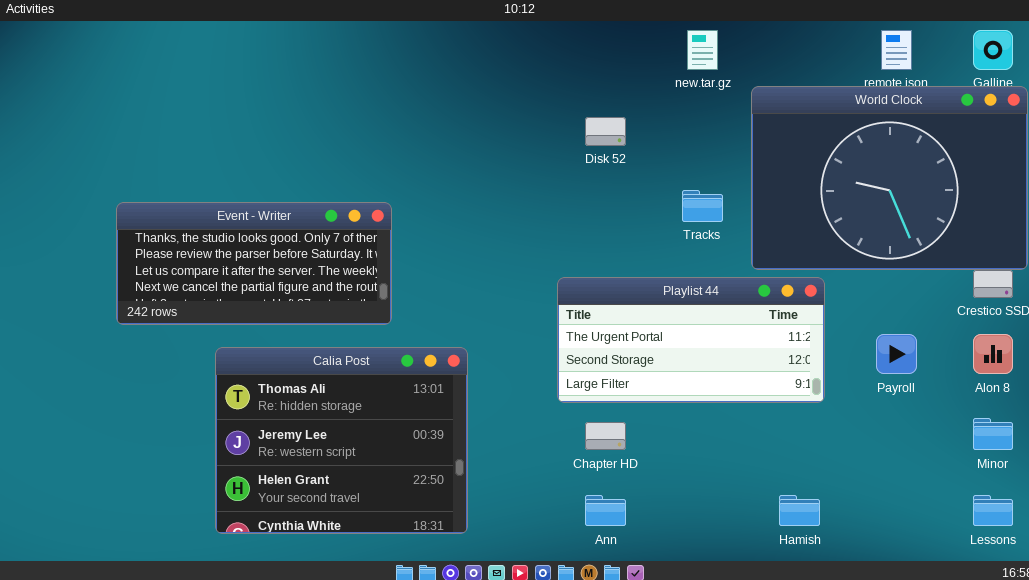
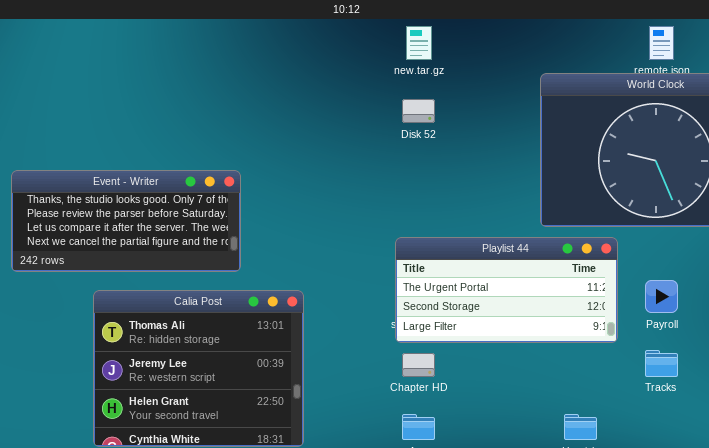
new.tar.gz: [687,30,718,70] -> [406,26,432,60], moved
Tracks: [682,190,723,222] -> [645,350,678,377], moved
Playlist 44: [557,277,825,403] -> [395,237,618,343], moved

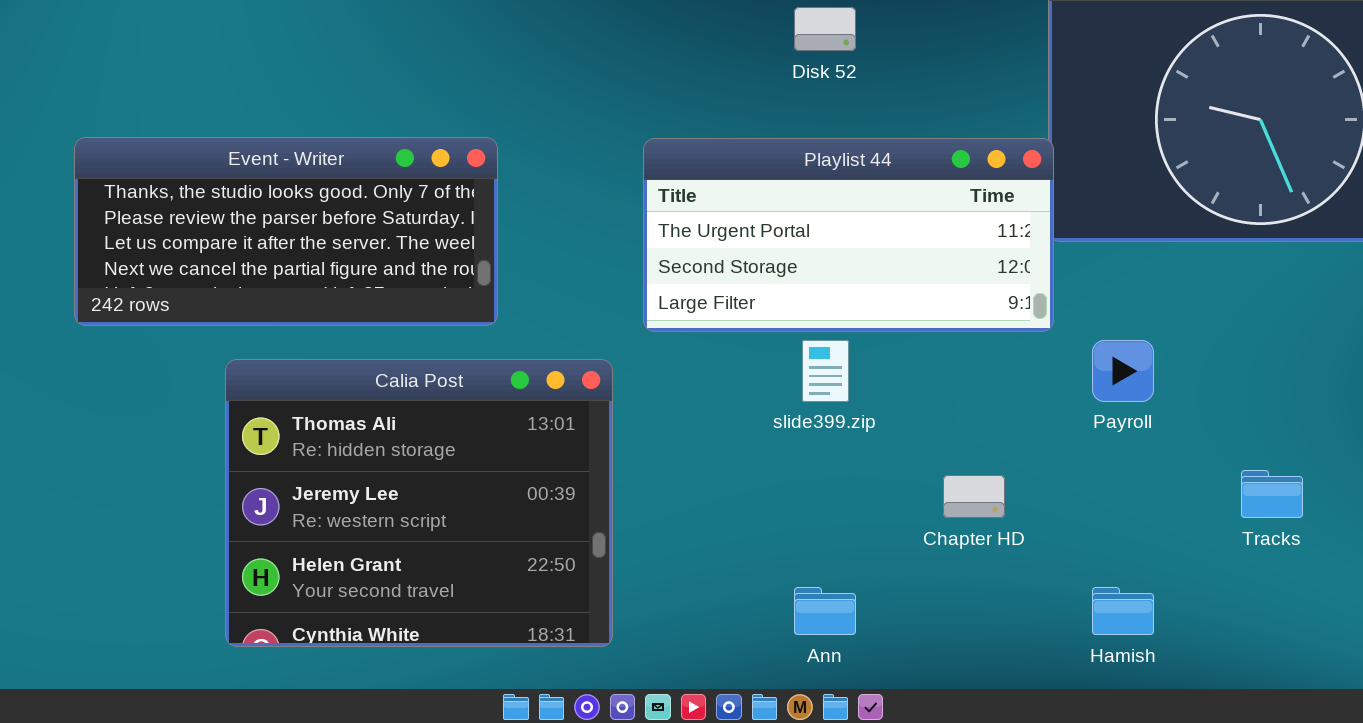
Playlist 44: [395,237,618,343] -> [643,138,1054,332], moved
Payroll: [645,280,678,313] -> [1092,340,1154,402], moved
Chapter HD: [402,353,435,377] -> [943,475,1005,518], moved

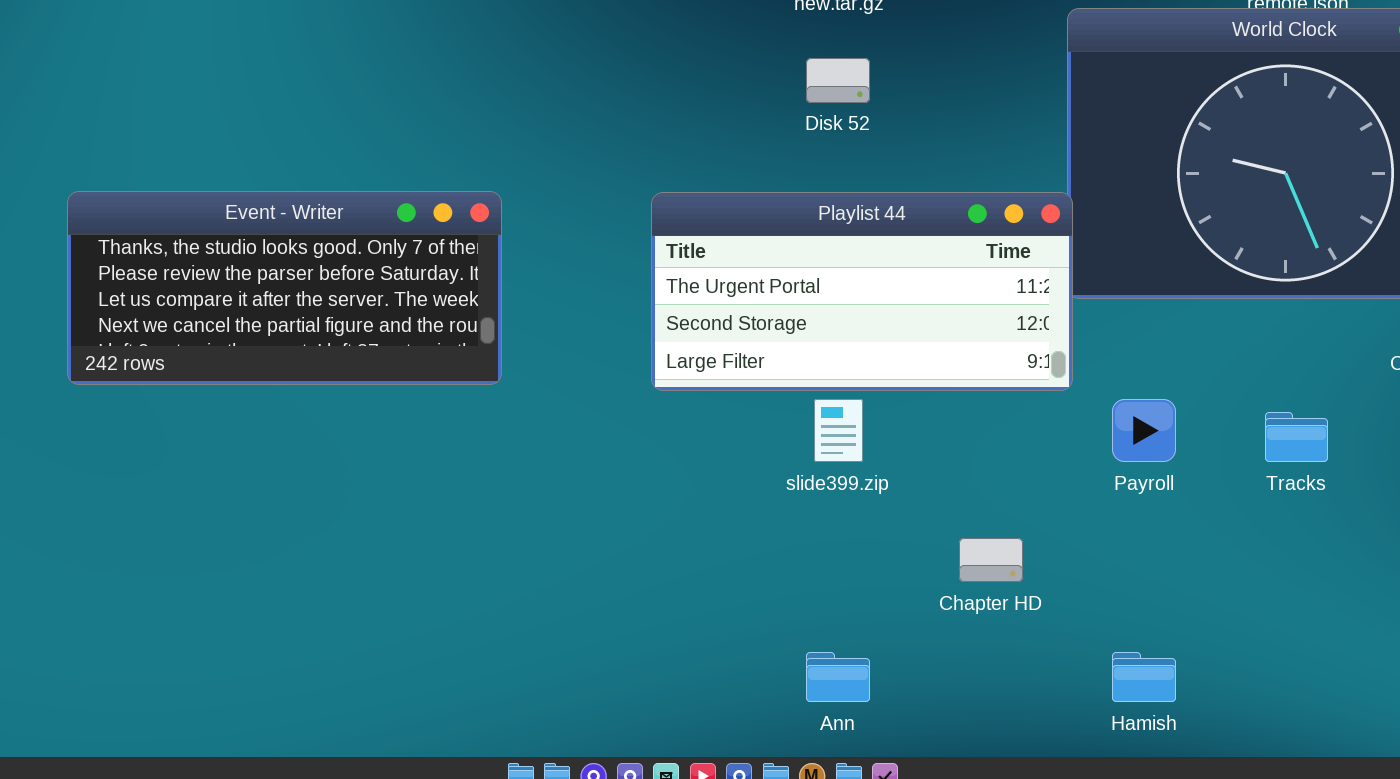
Calia Post: [225,359,613,647] -> none, closed
Tracks: [1241,470,1303,518] -> [1265,412,1328,462], moved

